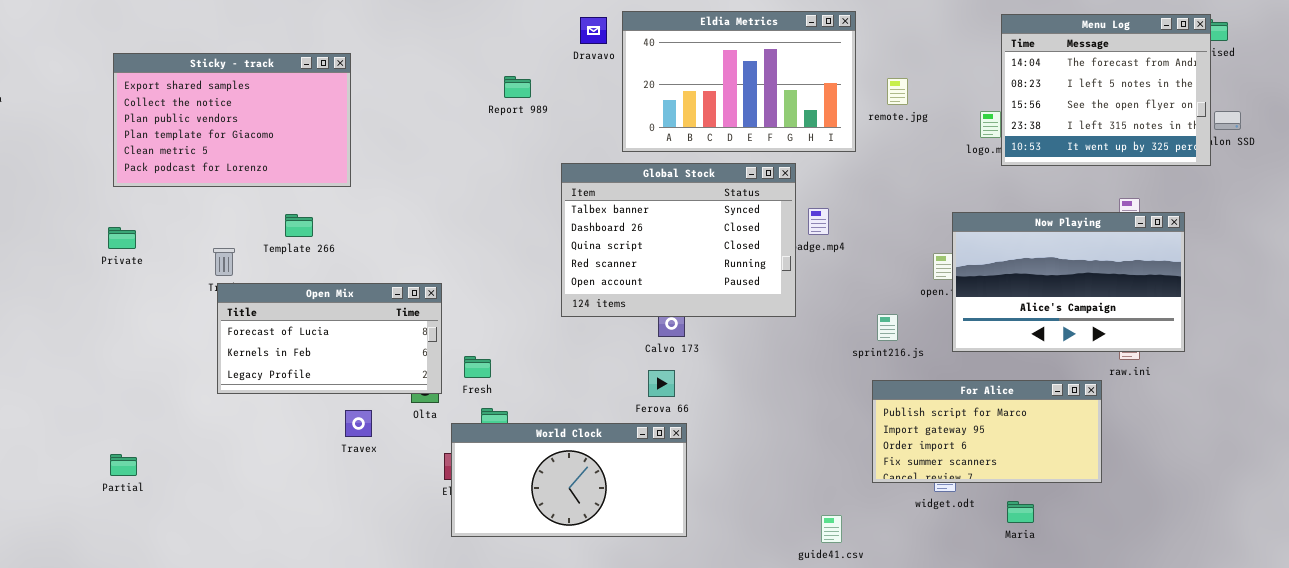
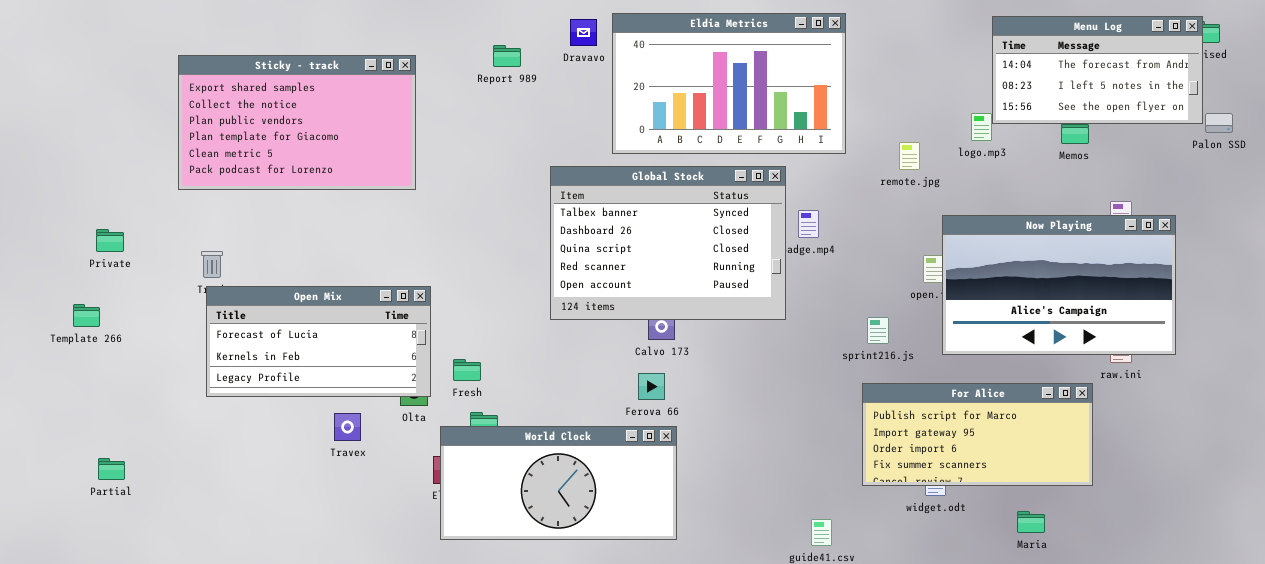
Menu Log: [1001,14,1211,166] -> [992,16,1203,124], resized
Sticky - track: [113,53,351,187] -> [178,55,416,190], moved
Report 989: [504,76,531,98] -> [493,45,521,67], moved
remote.jpg: [887,78,908,105] -> [899,142,920,170], moved
Template 266: [285,214,313,237] -> [73,304,100,327], moved
Maria: [1007,501,1034,523] -> [1017,511,1045,533], moved

